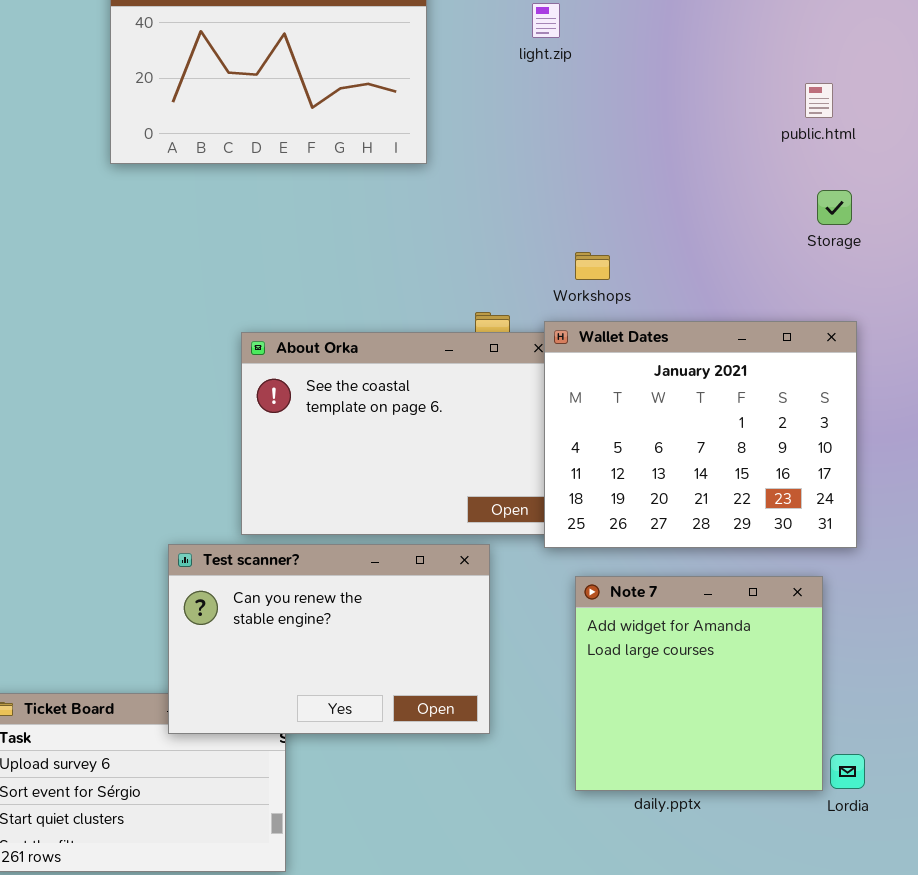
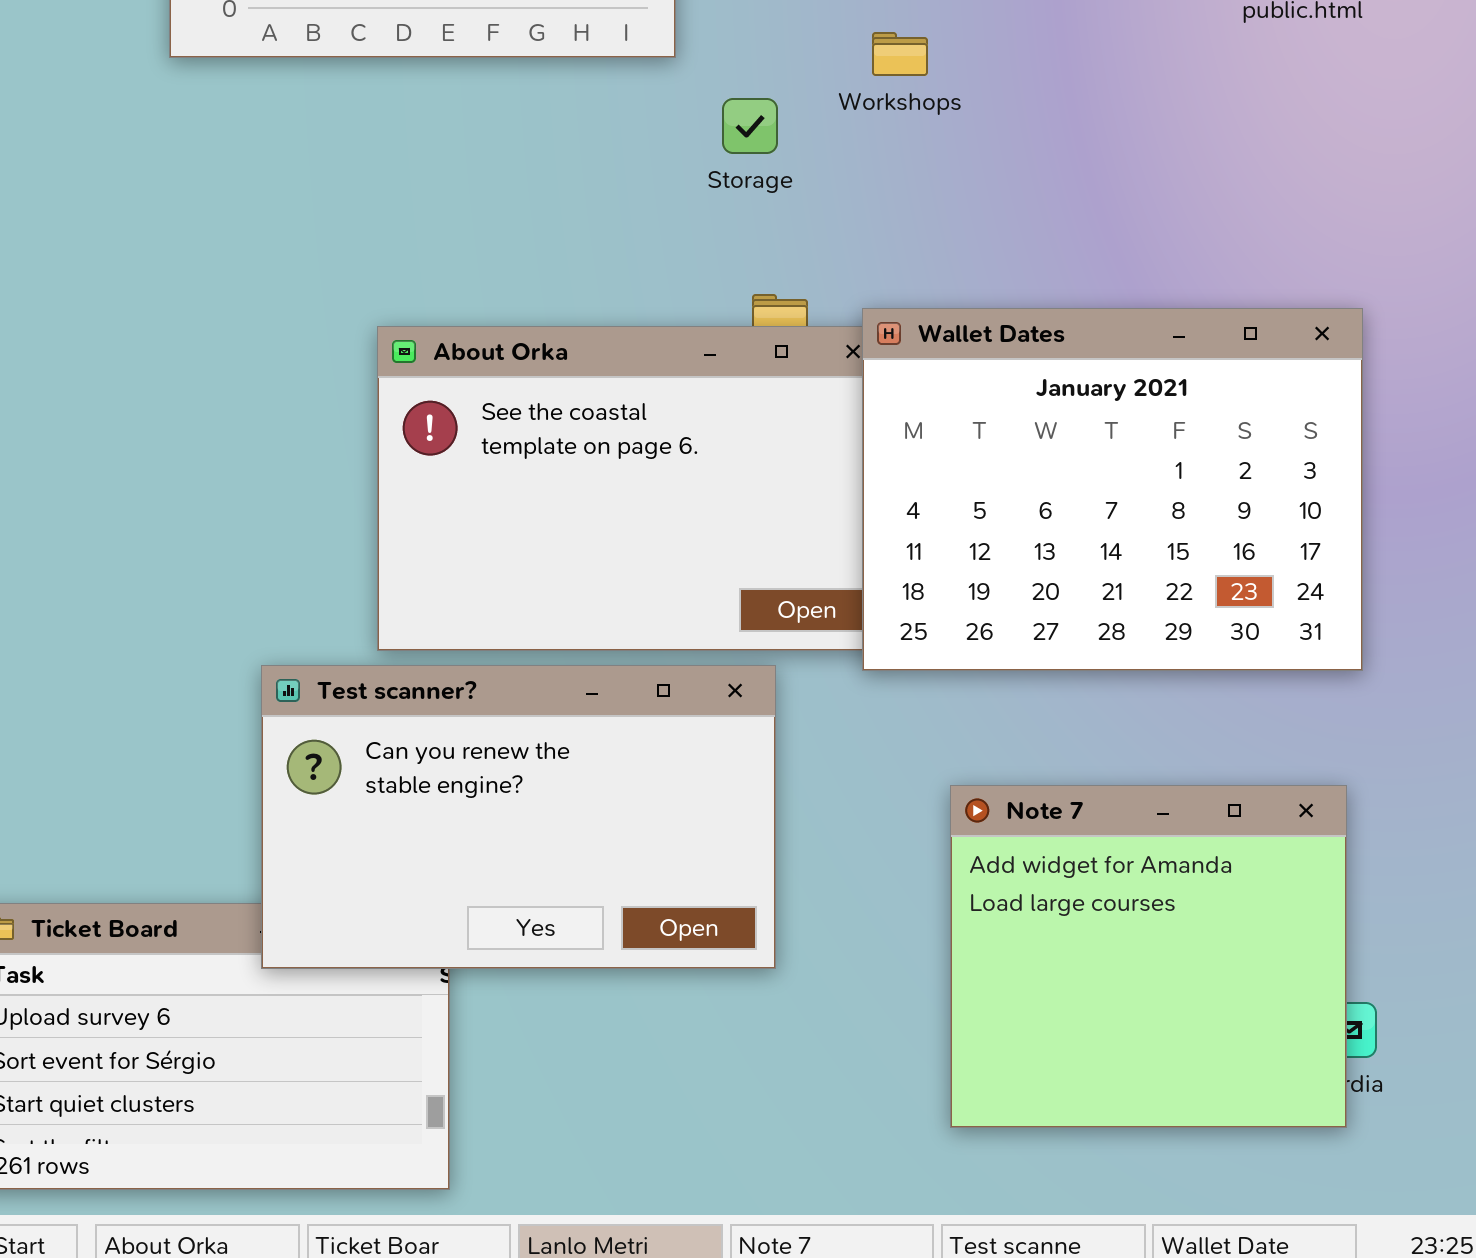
Storage: [817,190,852,225] -> [722,98,778,154], moved
Workshops: [575,252,610,280] -> [872,32,928,76], moved
Note 7: [575,576,823,791] -> [950,785,1347,1128], moved

